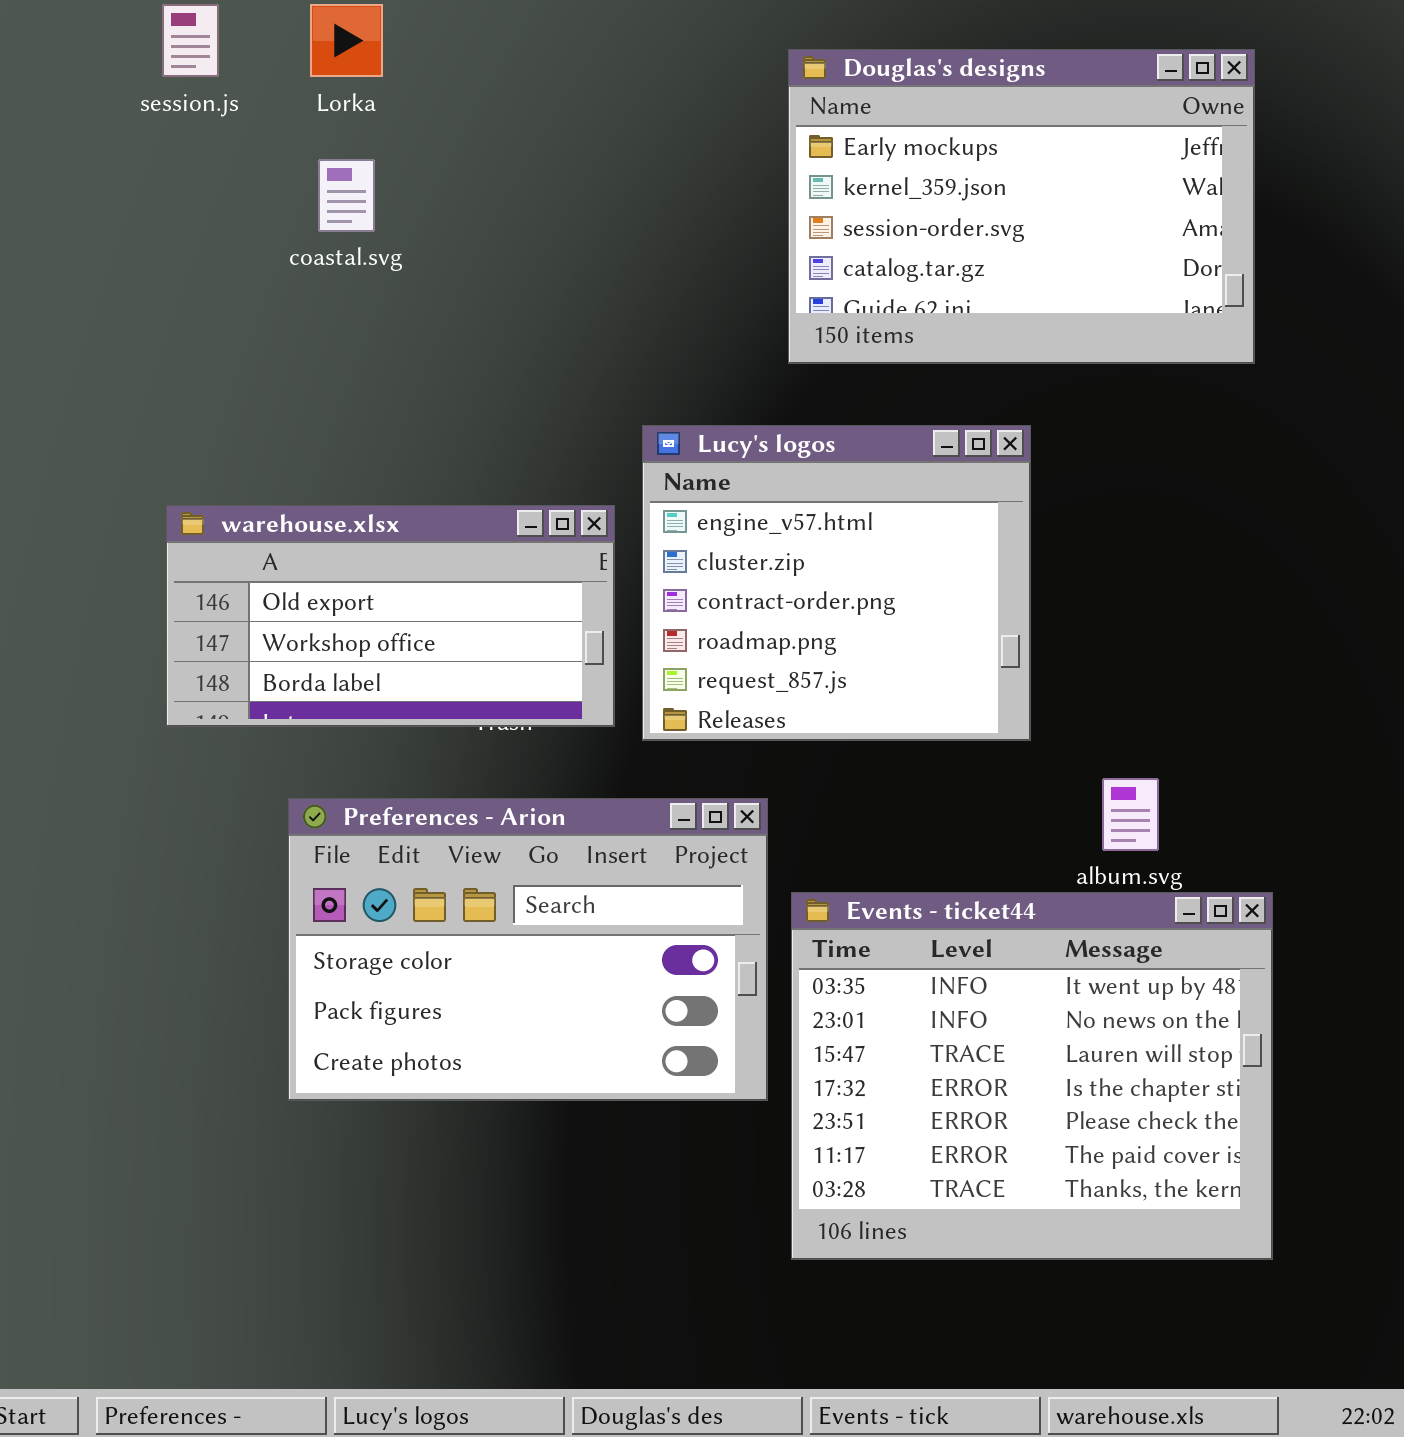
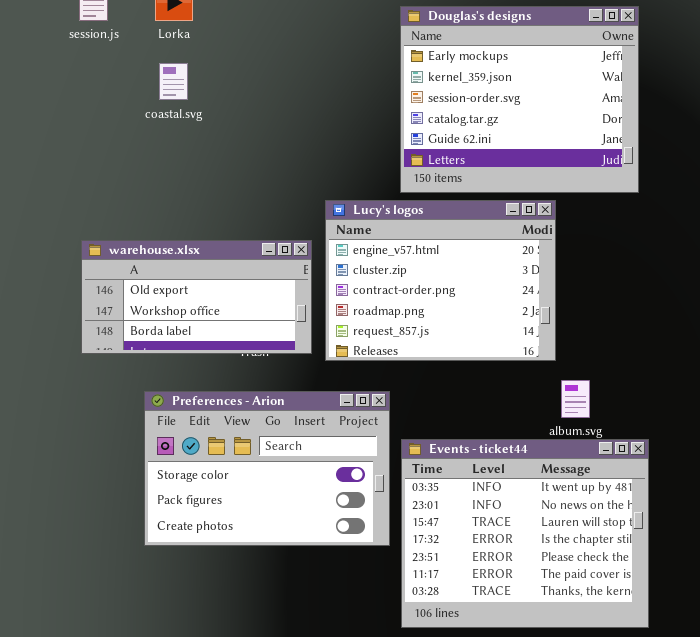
Douglas's designs: [788,49,1255,364] -> [400,6,639,193], resized
Lucy's logos: [642,425,1031,741] -> [325,200,556,361], resized

